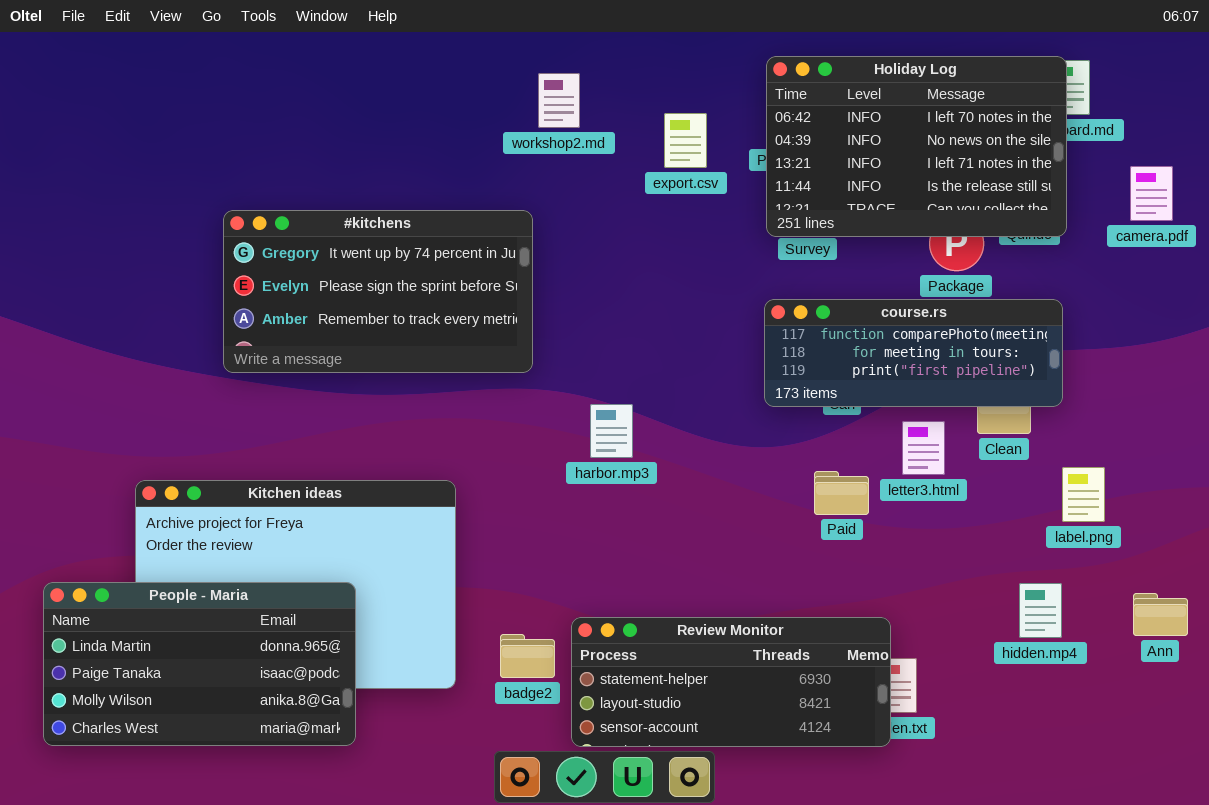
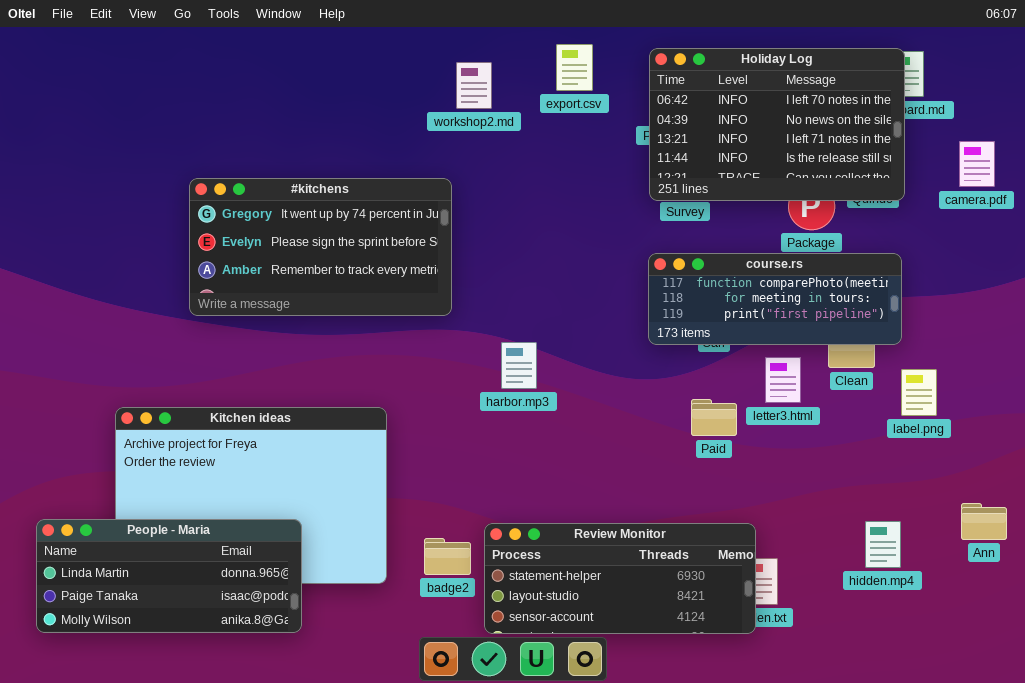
export.csv: [664,113,707,168] -> [556,44,593,91], moved
label.png: [1062,467,1105,522] -> [901,369,937,416], moved
People - Maria: [43,582,356,746] -> [36,519,302,633], resized
hidden.mp4: [1019,583,1062,638] -> [865,521,901,568], moved

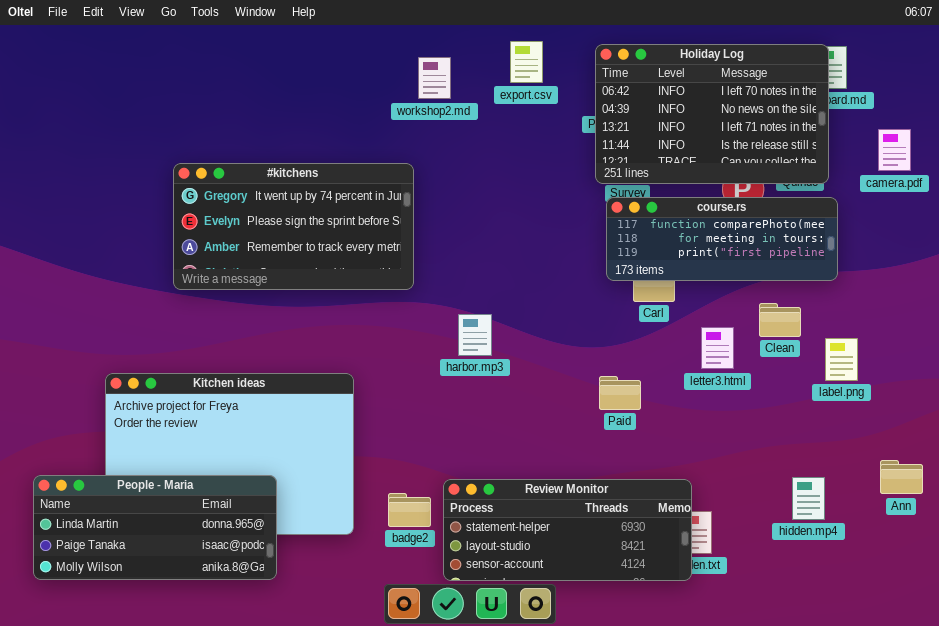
course.rs: [648,253,902,345] -> [606,197,838,281], moved
Paid: [691,399,737,436] -> [599,376,641,410], moved

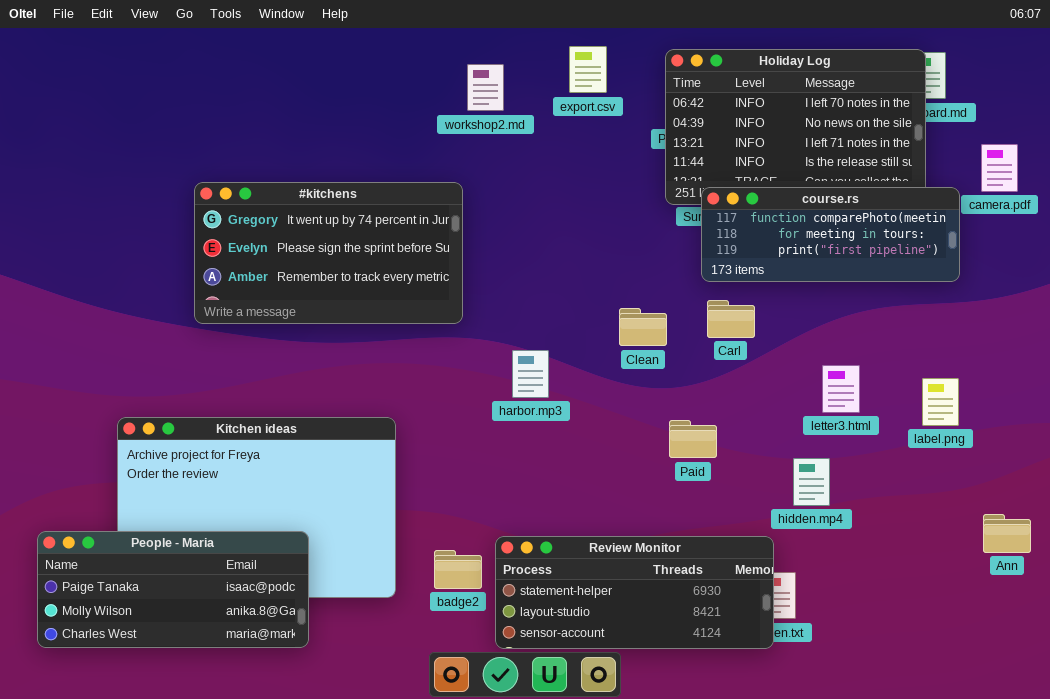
course.rs: [606,197,838,281] -> [701,187,960,282], moved
Clean: [759,303,801,337] -> [619,308,667,346], moved
letter3.html: [701,327,734,369] -> [822,365,860,413], moved
People - Maria: [33,475,277,580] -> [37,531,309,648], scrolled down 1 row
hidden.mp4: [792,477,825,520] -> [793,458,830,506], moved

